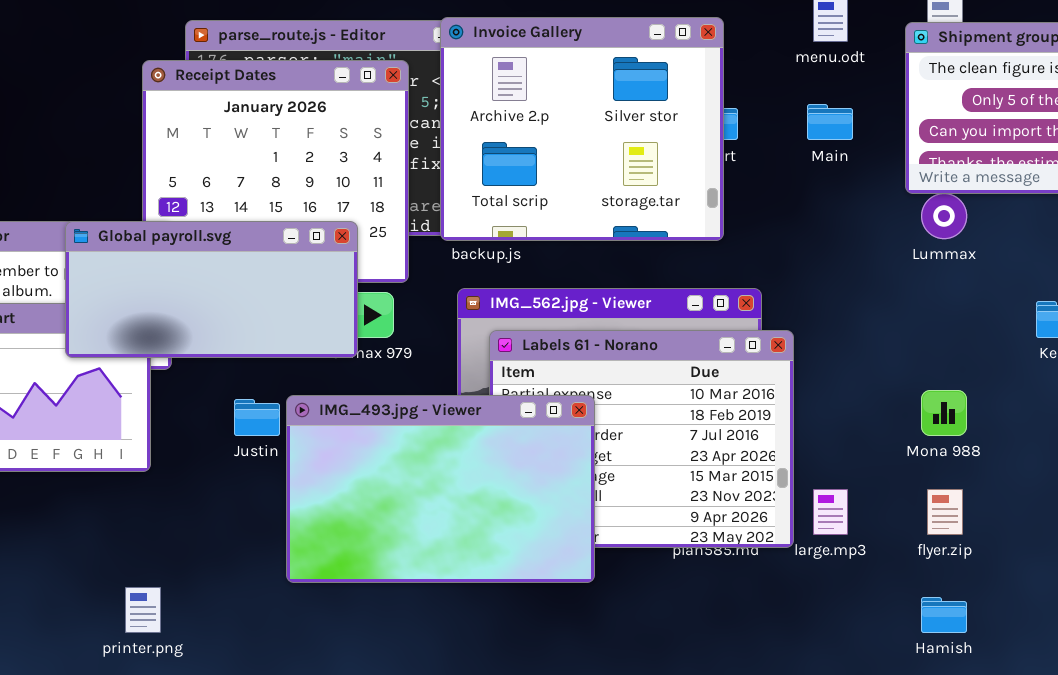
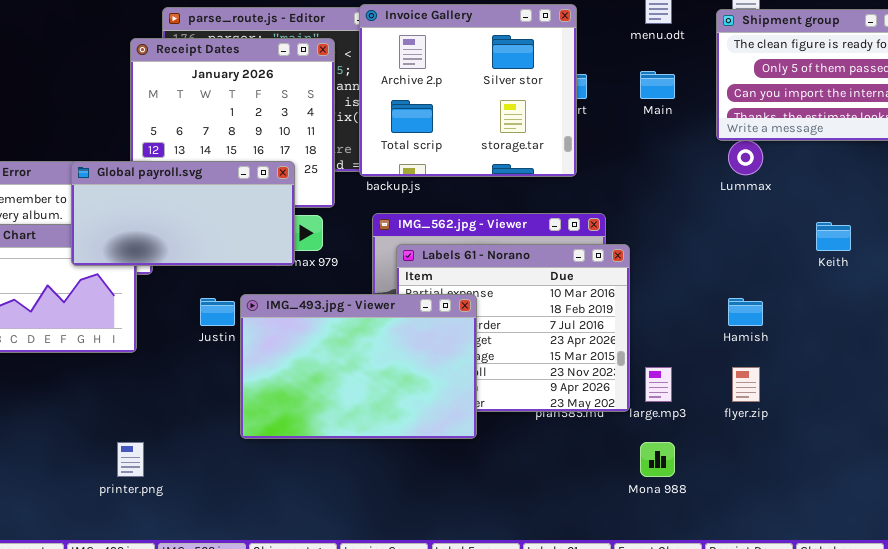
Mona 988: [921,390,967,436] -> [640,442,675,477], moved
Hamish: [921,597,967,633] -> [728,298,763,326], moved

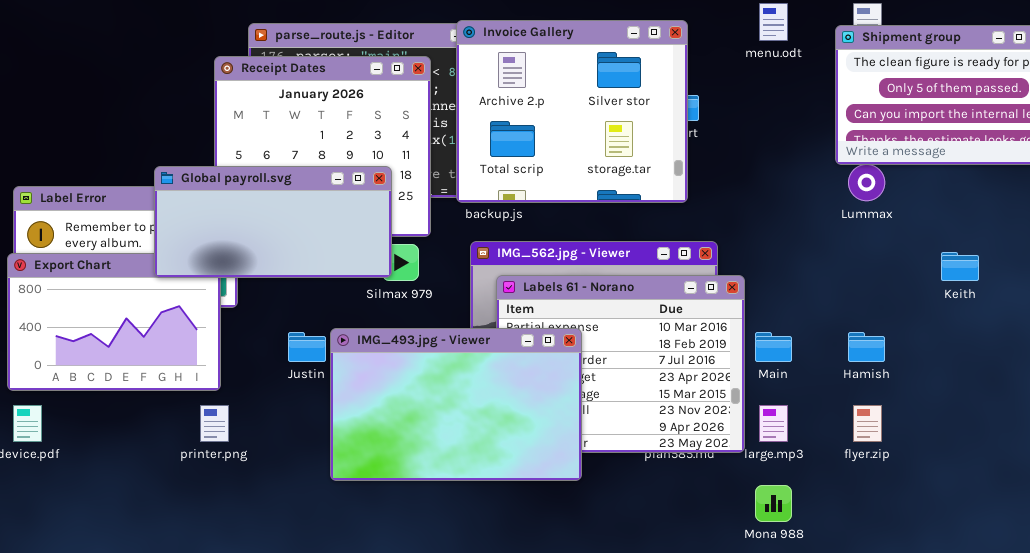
Main: [640,71,675,99] -> [755,332,792,362], moved
Global payroll.svg: [71,161,295,266] -> [154,166,392,278], moved
printer.png: [117,442,144,477] -> [200,405,229,442], moved

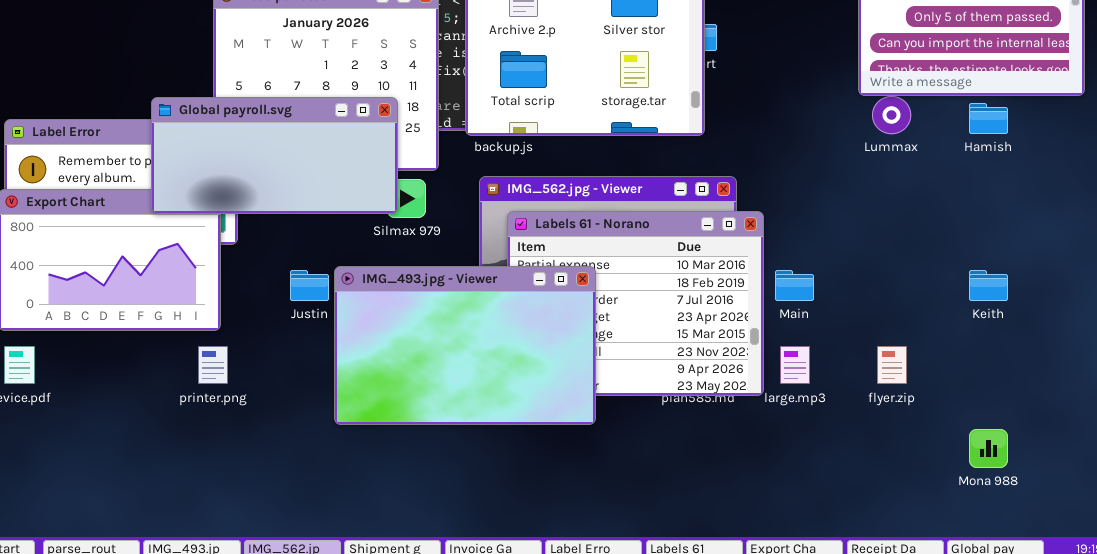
Keith: [941,252,979,281] -> [969,270,1008,301], moved
Hamish: [848,332,885,362] -> [969,103,1008,134], moved
Mona 988: [755,485,792,522] -> [969,429,1008,468], moved

